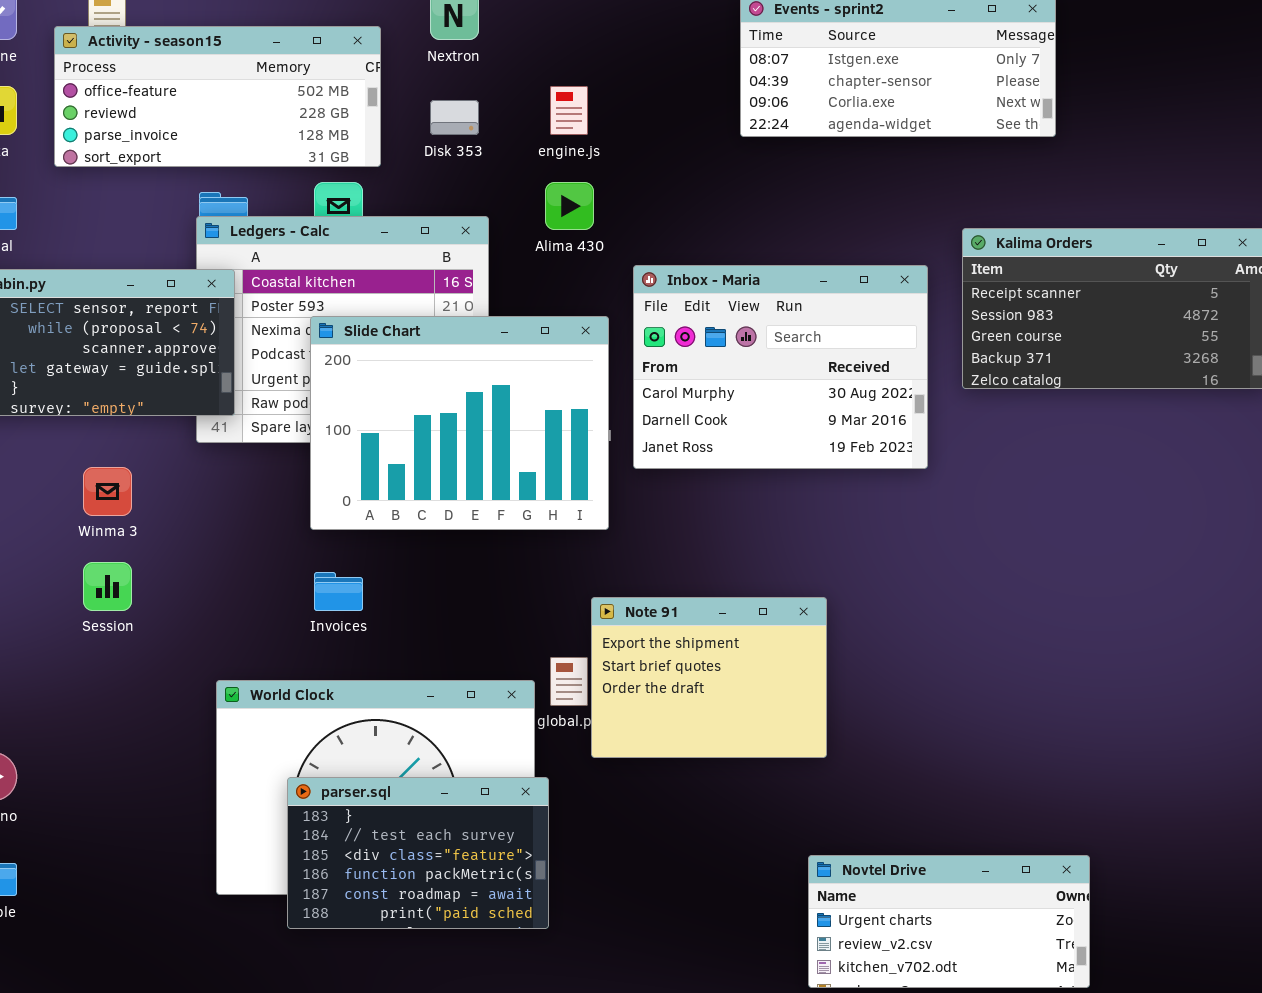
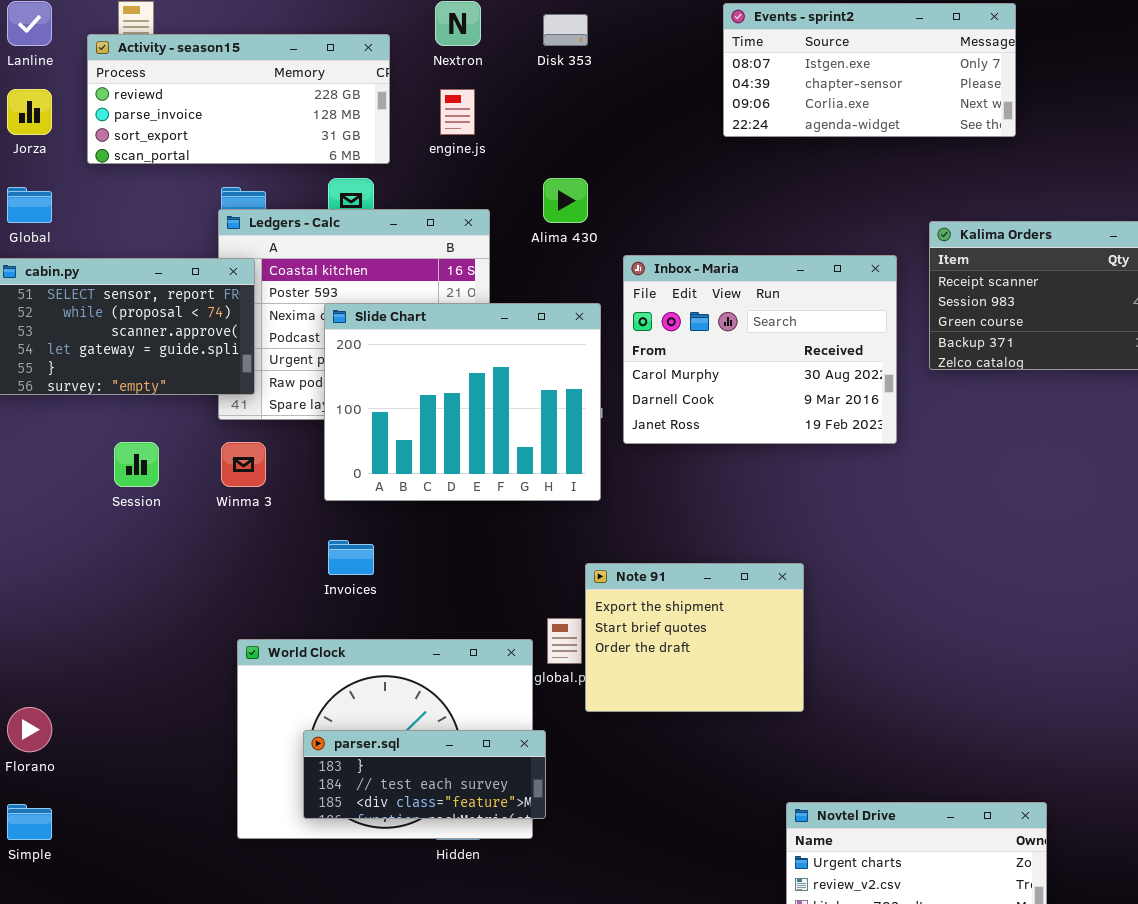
Activity - season15: [54,26,381,167] -> [87,34,390,164], scrolled down 1 row
engine.js: [550,86,588,135] -> [440,89,475,135], moved
Disk 353: [430,100,479,135] -> [543,14,588,46], moved
Winma 3: [83,467,132,516] -> [221,442,266,487], moved
Session: [83,562,132,611] -> [114,442,159,487], moved
parser.sql: [287,777,549,929] -> [303,730,546,819], resized

